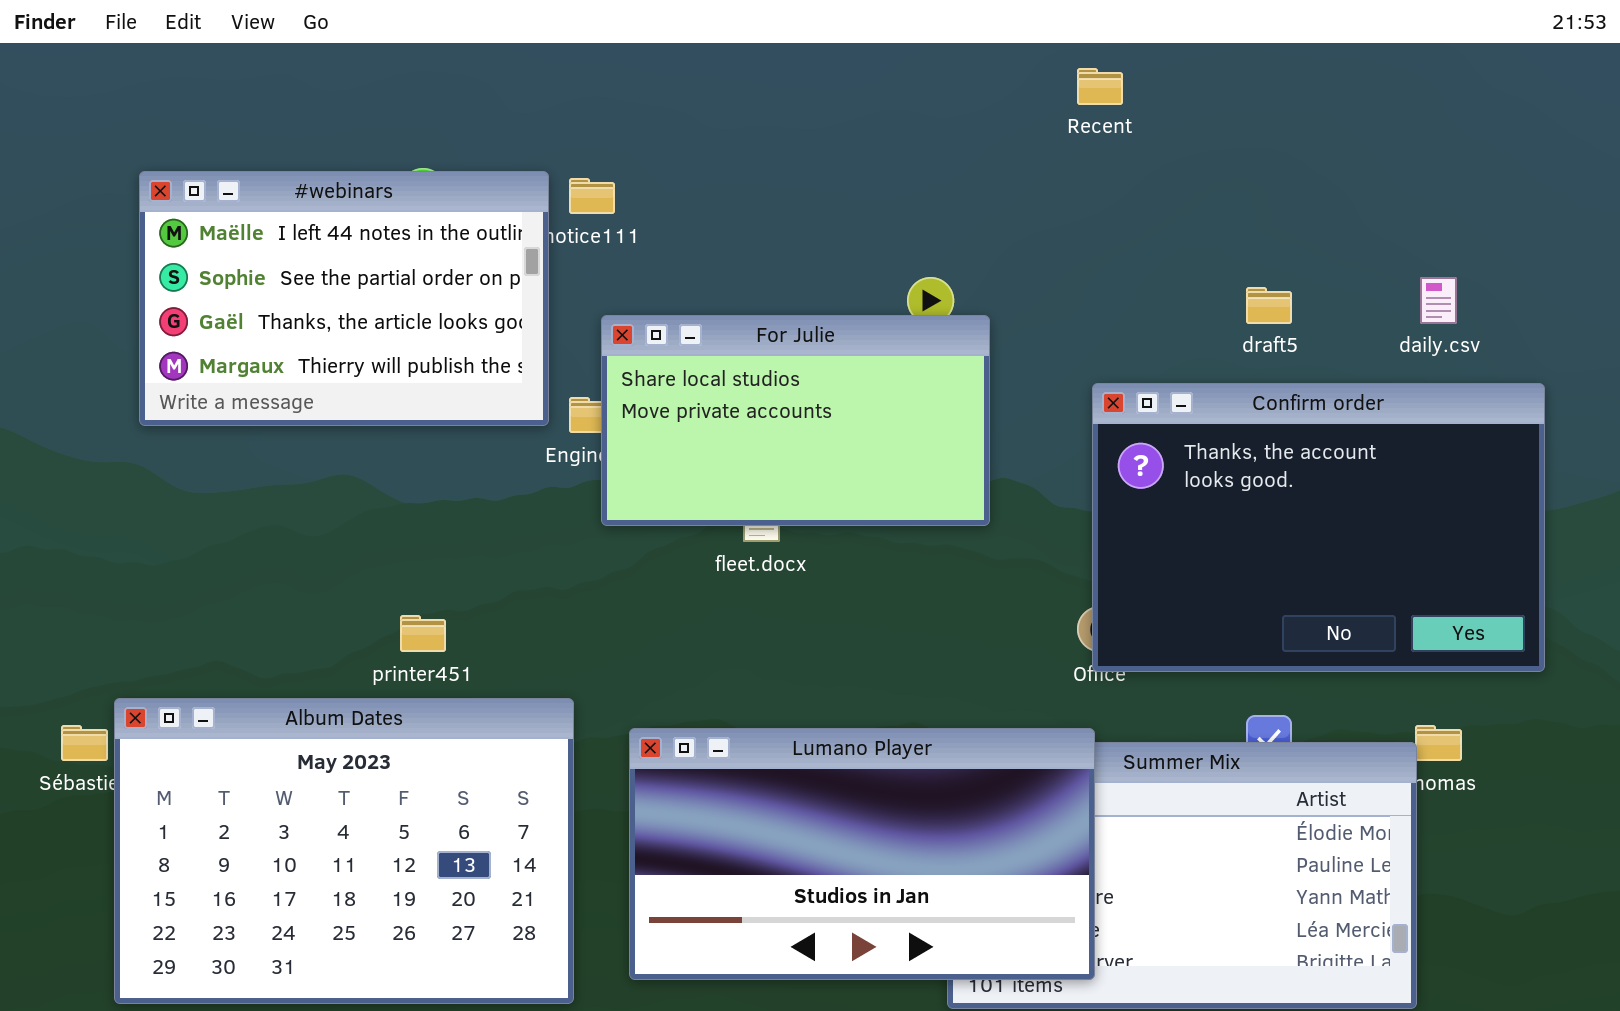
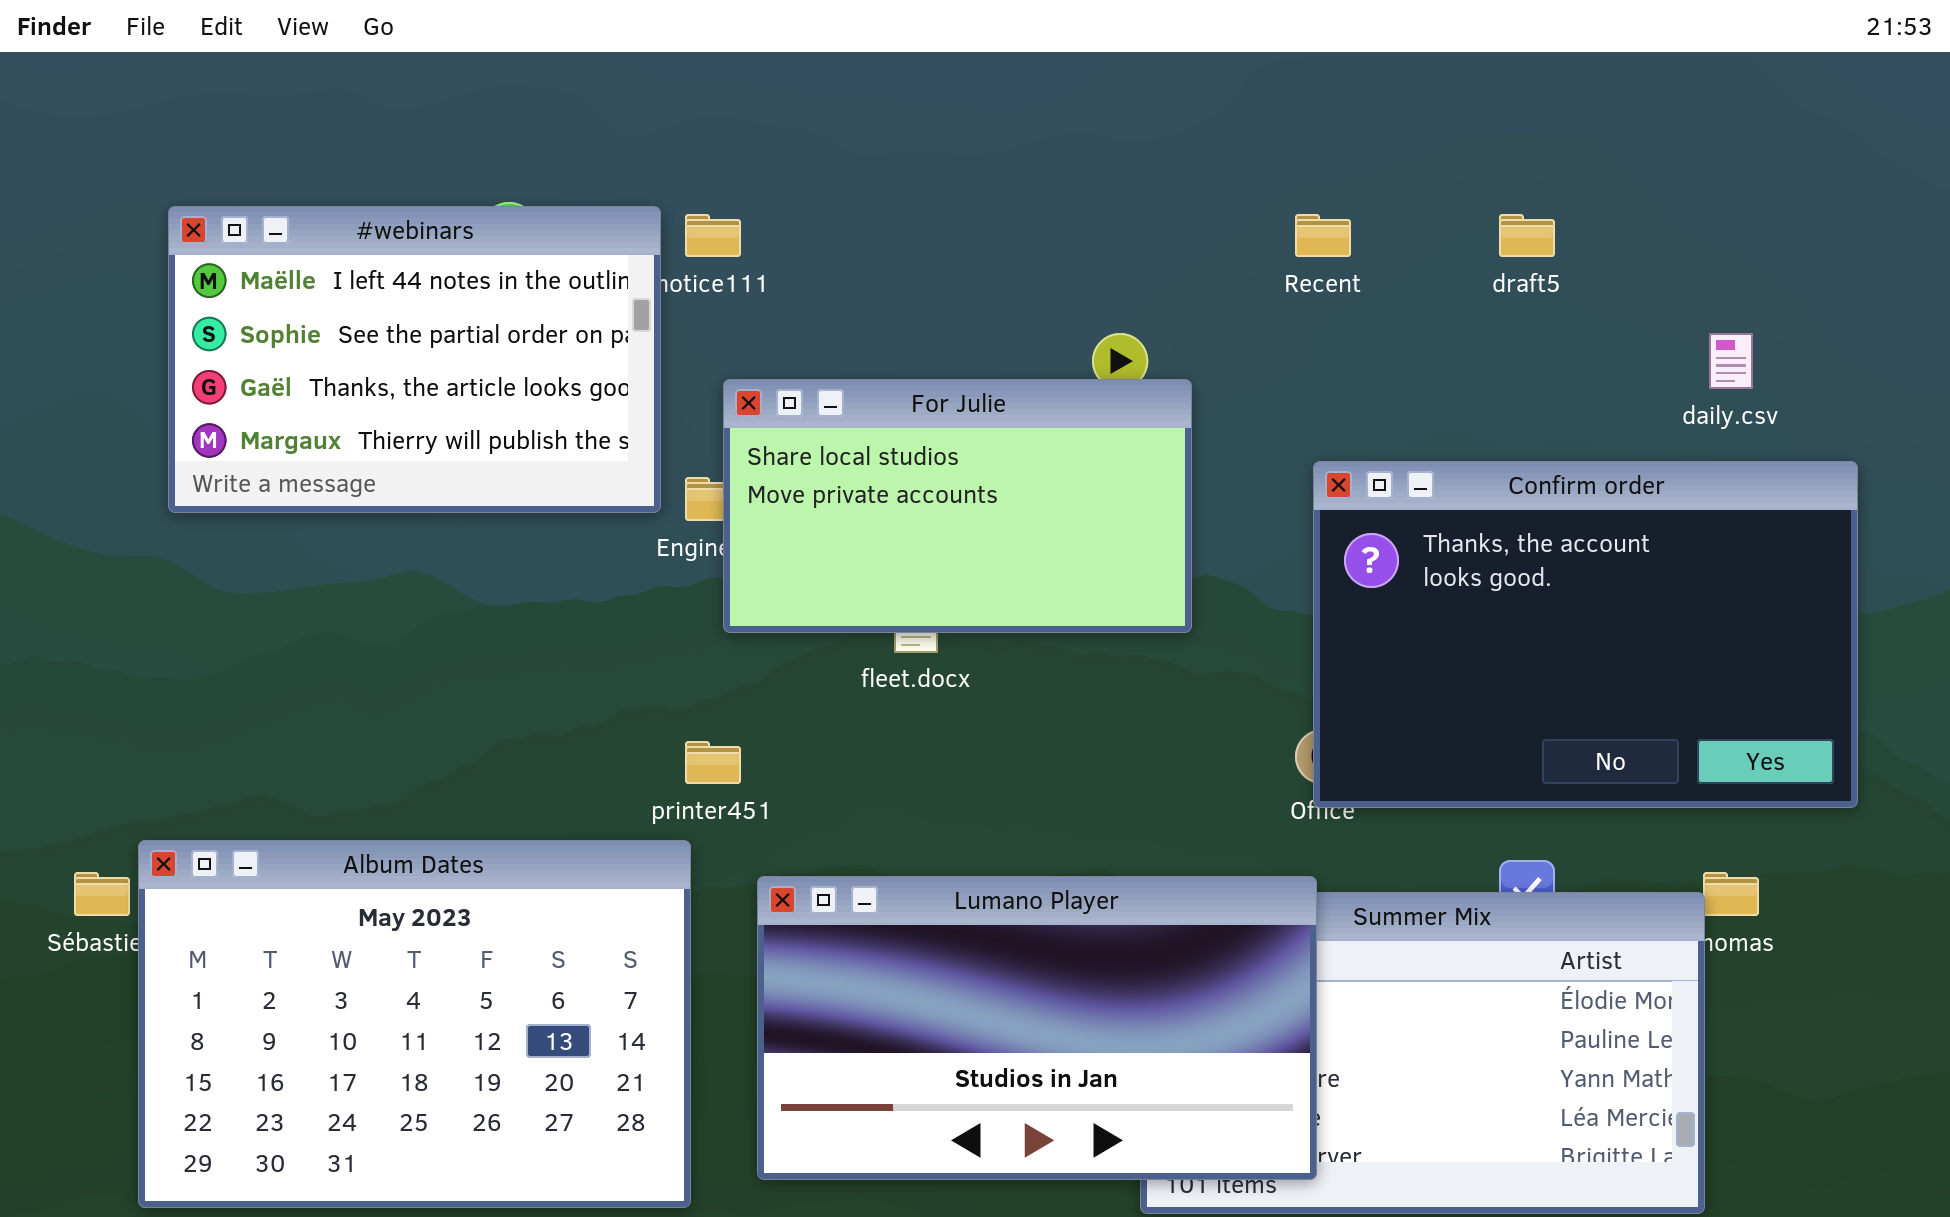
Recent: [1077,68,1123,105] -> [1295,214,1351,257], moved
draft5: [1246,287,1292,324] -> [1499,214,1555,257], moved
printer451: [400,615,446,652] -> [685,741,741,784], moved

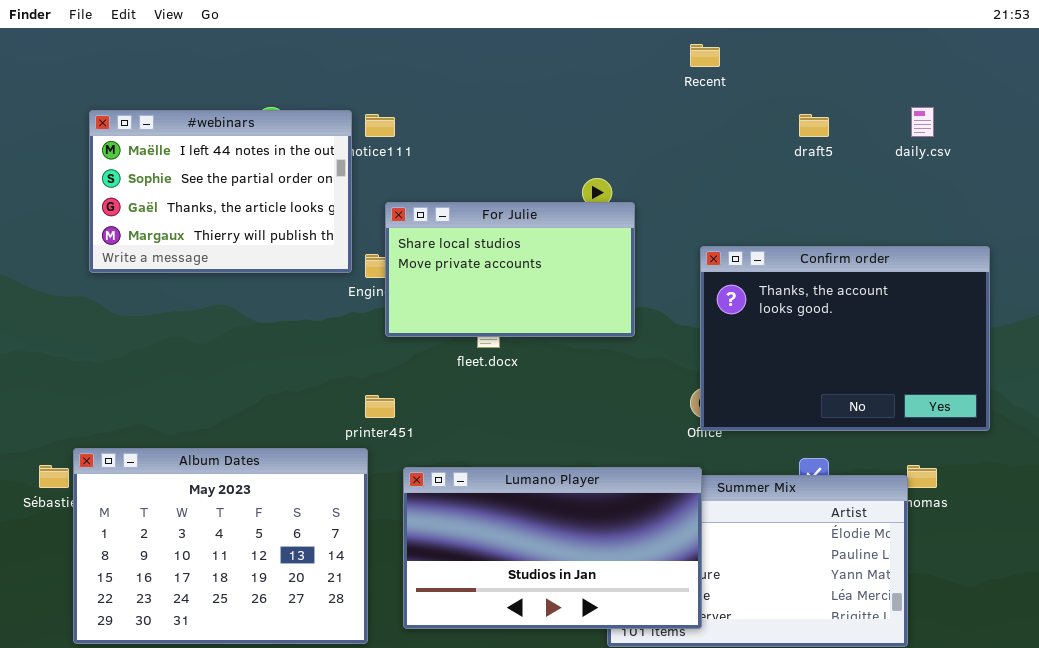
Recent: [1295,214,1351,257] -> [690,44,720,67], moved
daily.csv: [1709,333,1753,389] -> [911,107,934,137], moved

